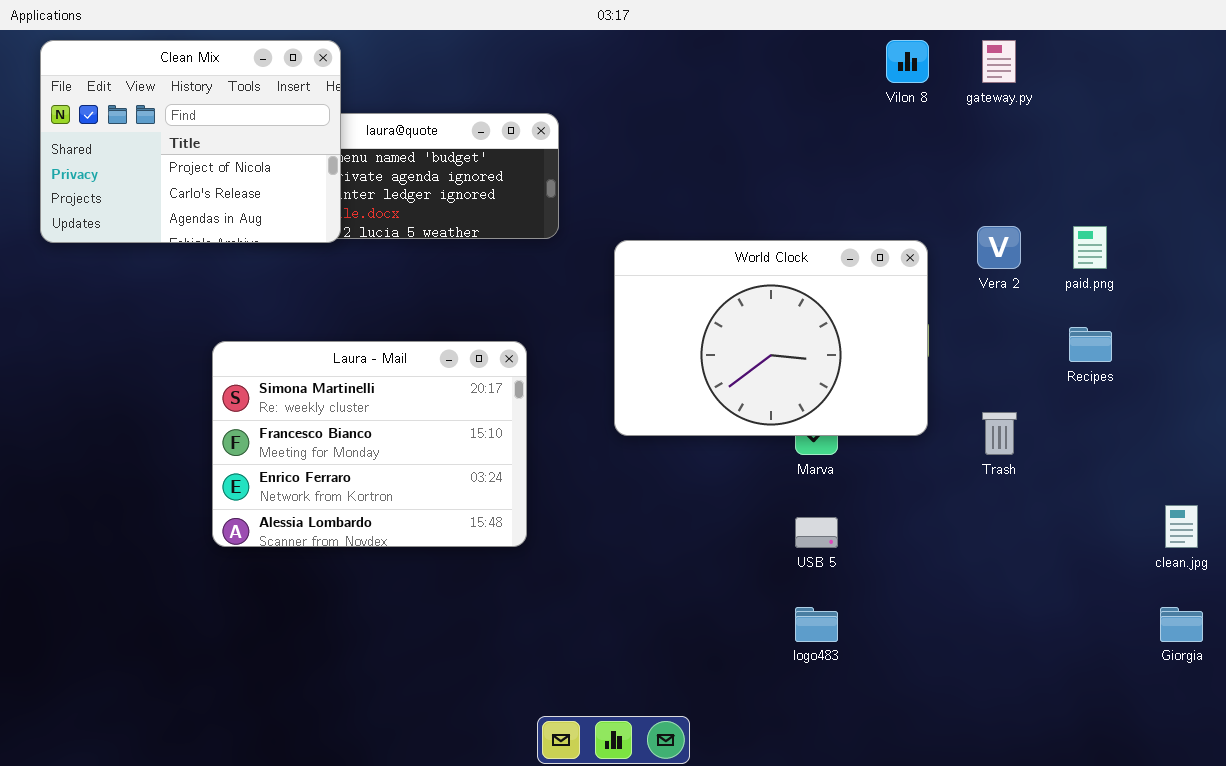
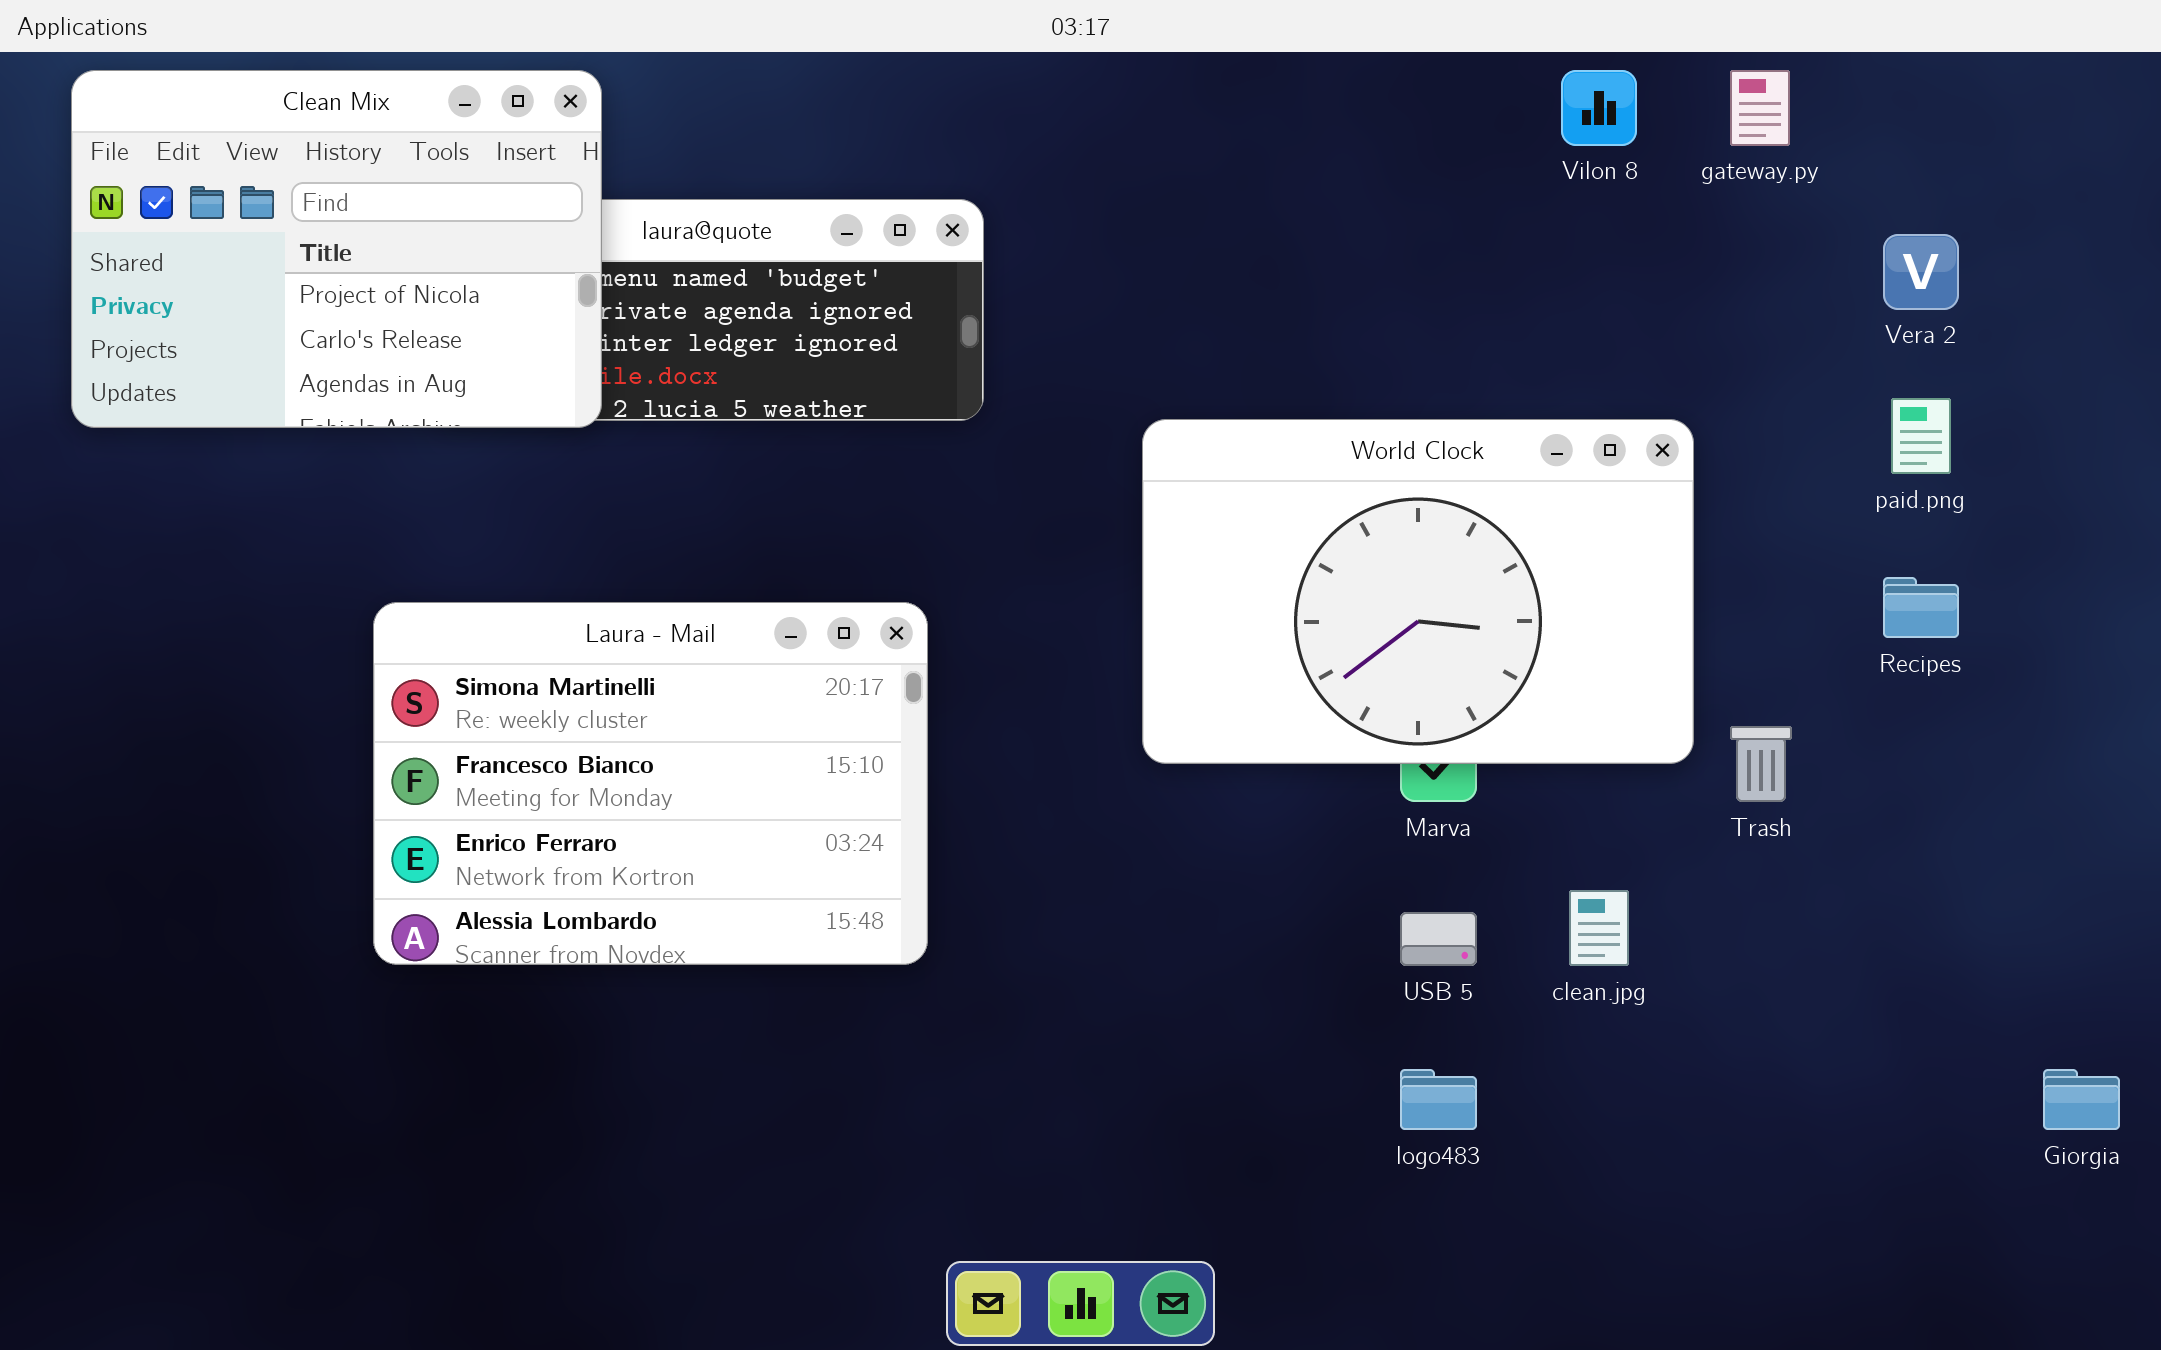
Vera 2: [977,226,1021,269] -> [1883,234,1959,310], moved
World Clock: [614,240,928,436] -> [1142,419,1694,764], moved
clean.jpg: [1165,505,1198,548] -> [1569,890,1629,966], moved

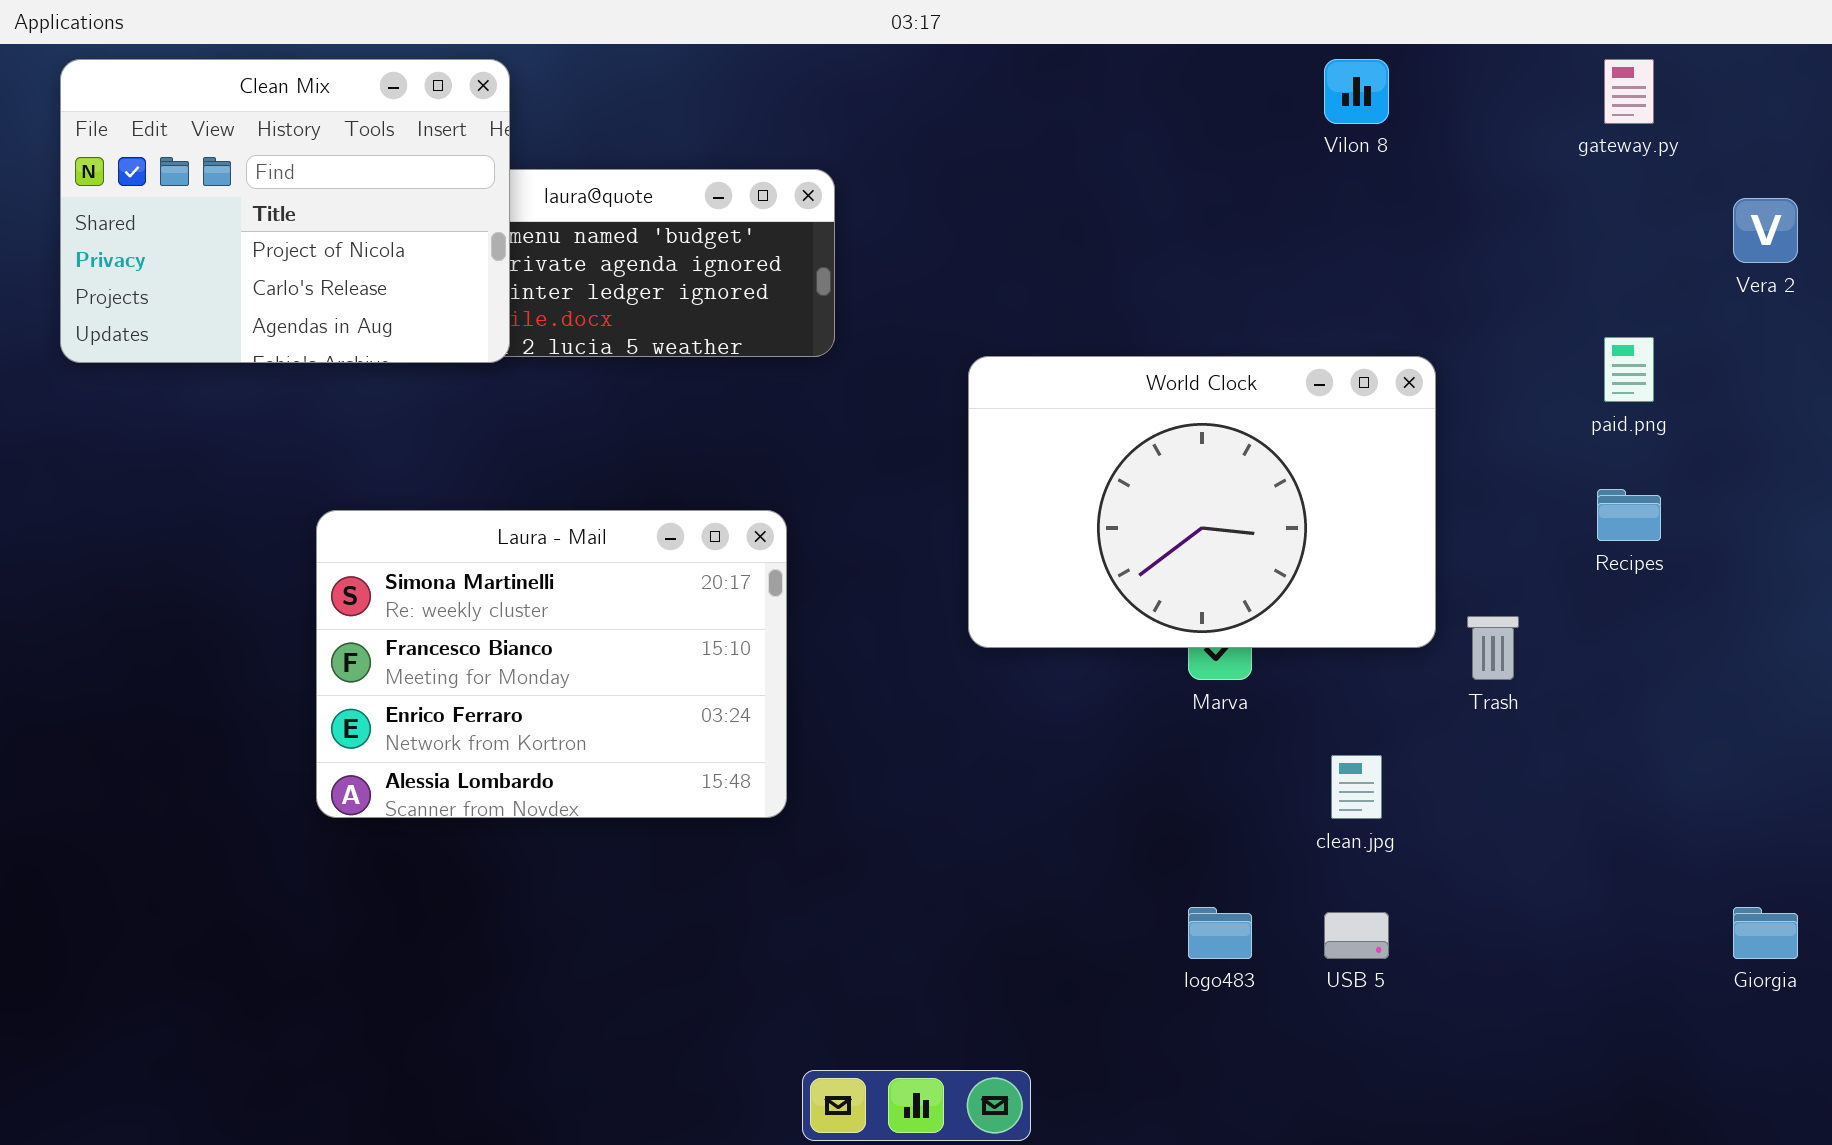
gateway.py: [1730,70,1790,146] -> [1604,59,1654,124], moved
Vera 2: [1883,234,1959,310] -> [1733,198,1798,263], moved
USB 5: [1400,912,1477,966] -> [1324,912,1389,959], moved

